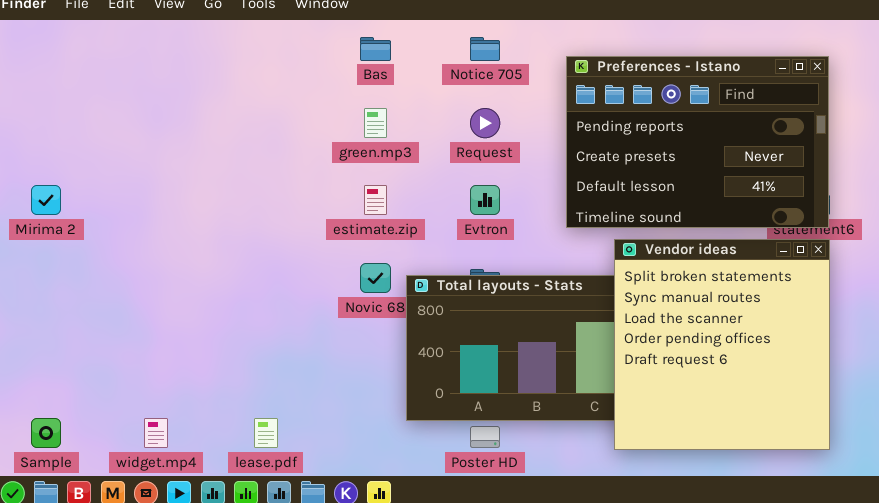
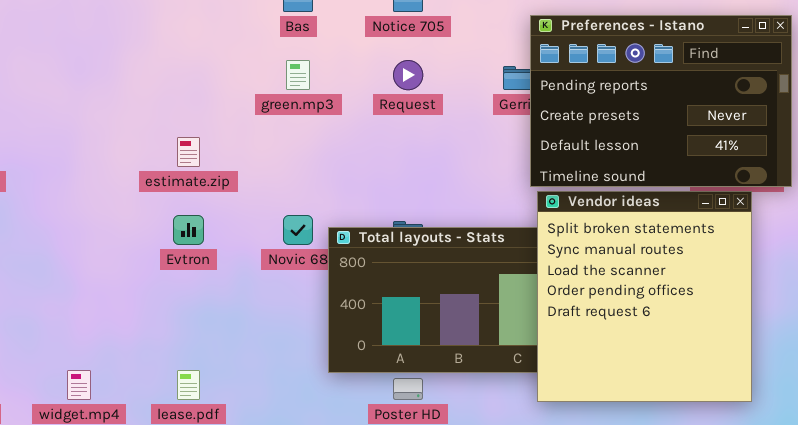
Preferences - Istano: [566,56,829,228] -> [530,15,792,187], moved
estimate.zip: [364,185,387,215] -> [177,137,200,167], moved
Evtron: [470,185,500,215] -> [173,215,204,245], moved

